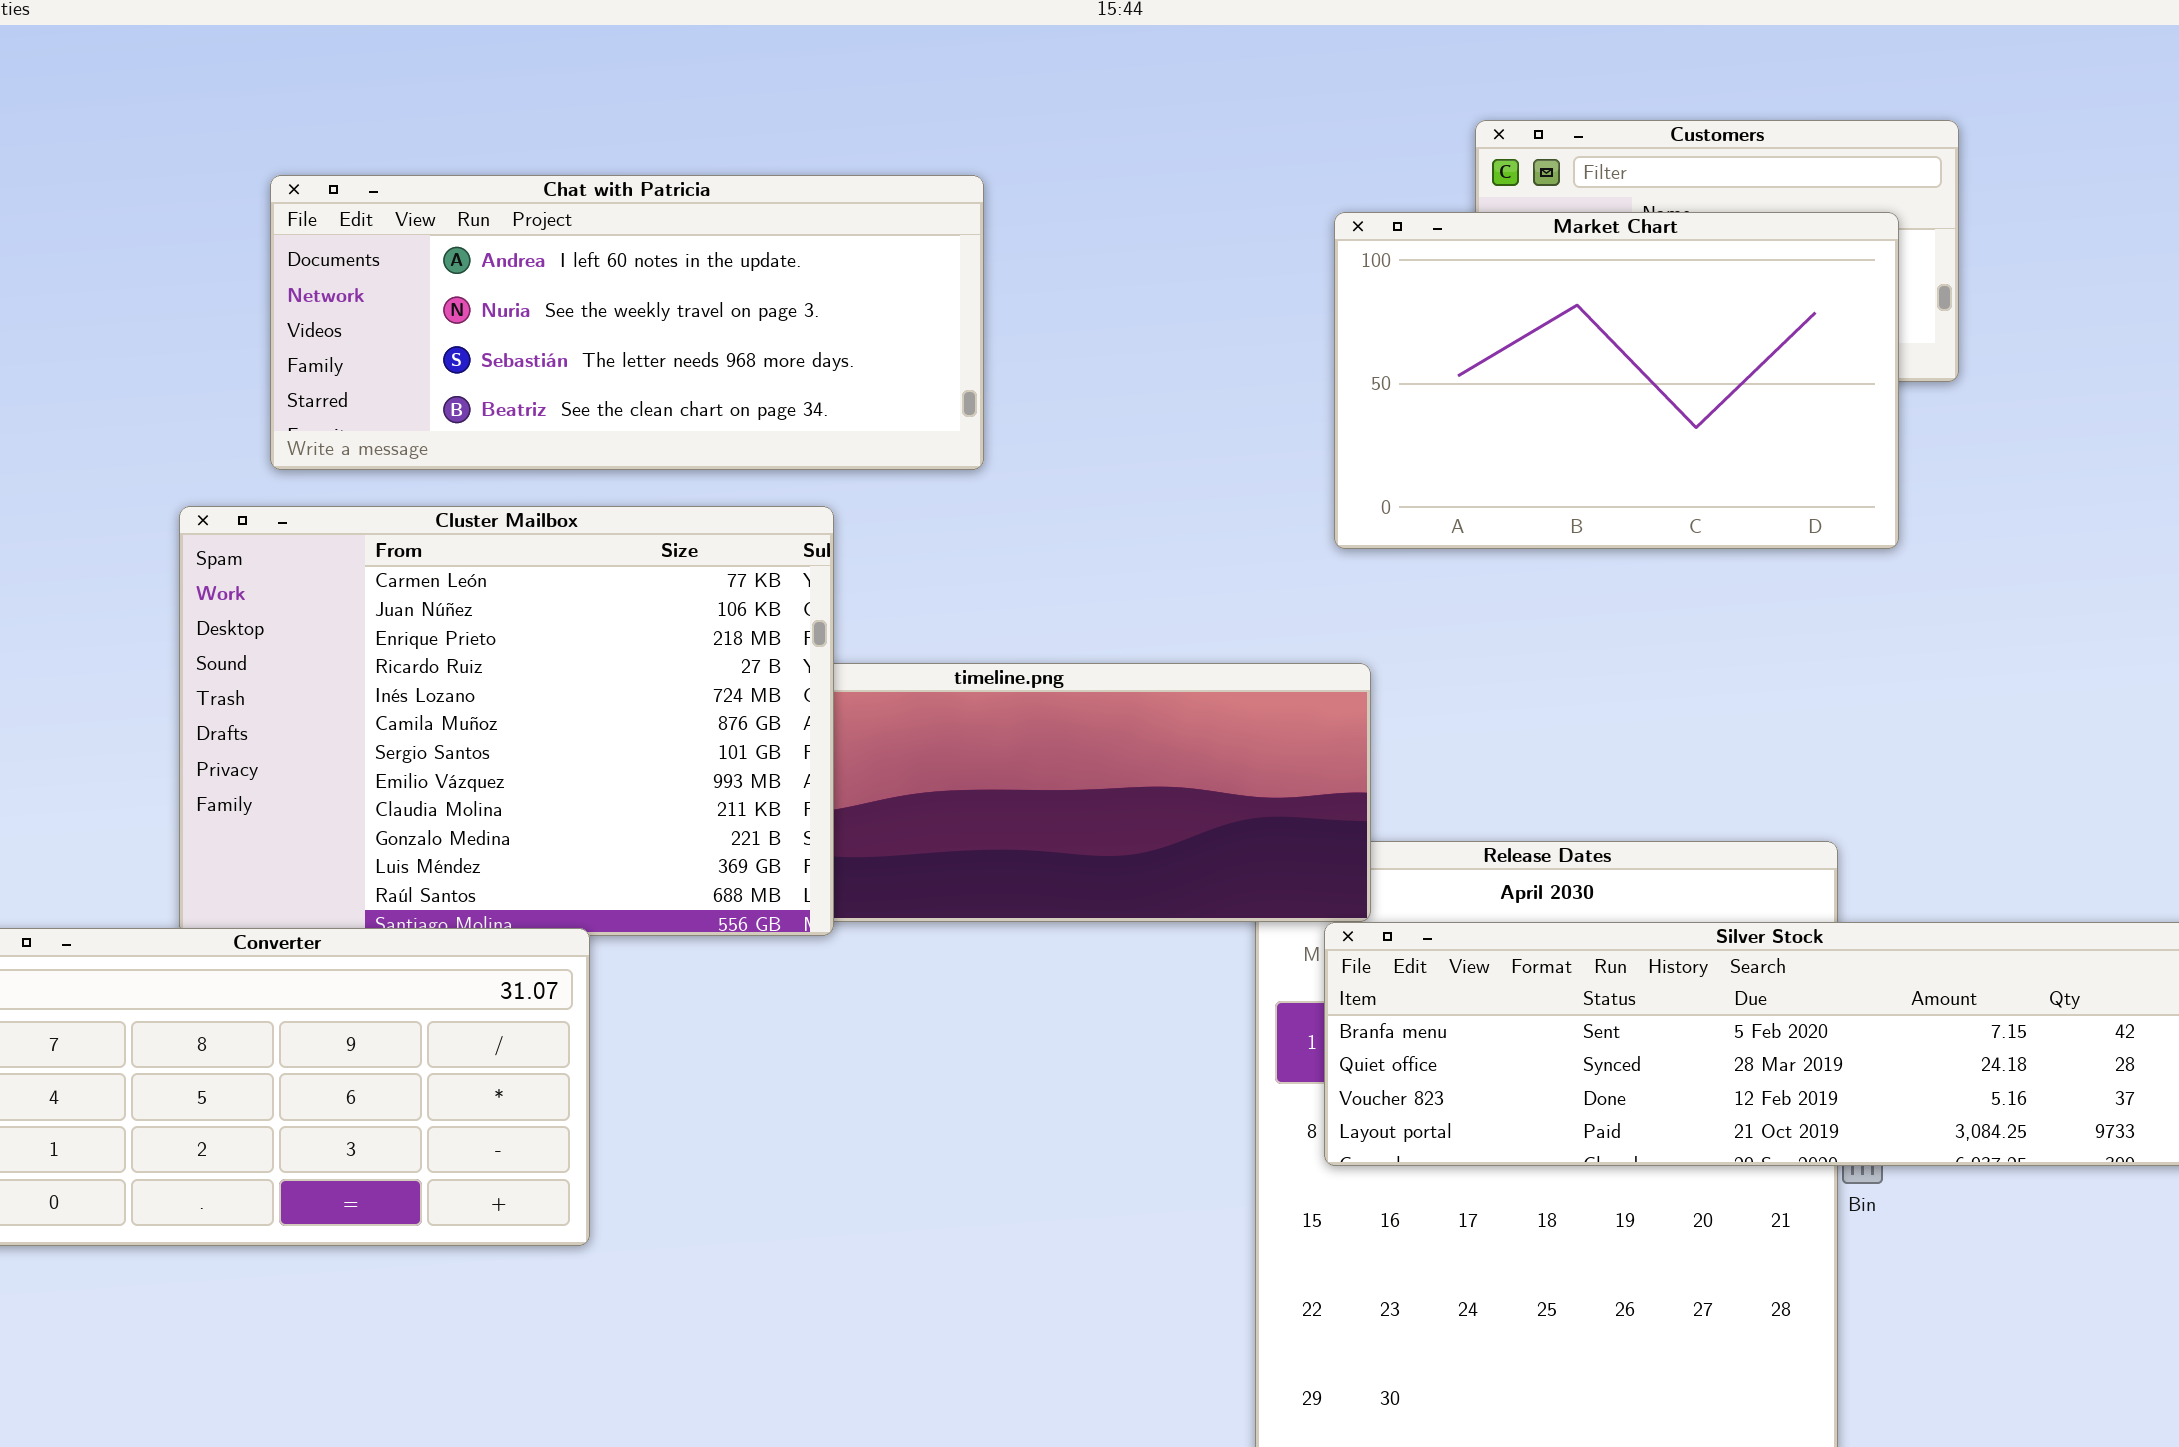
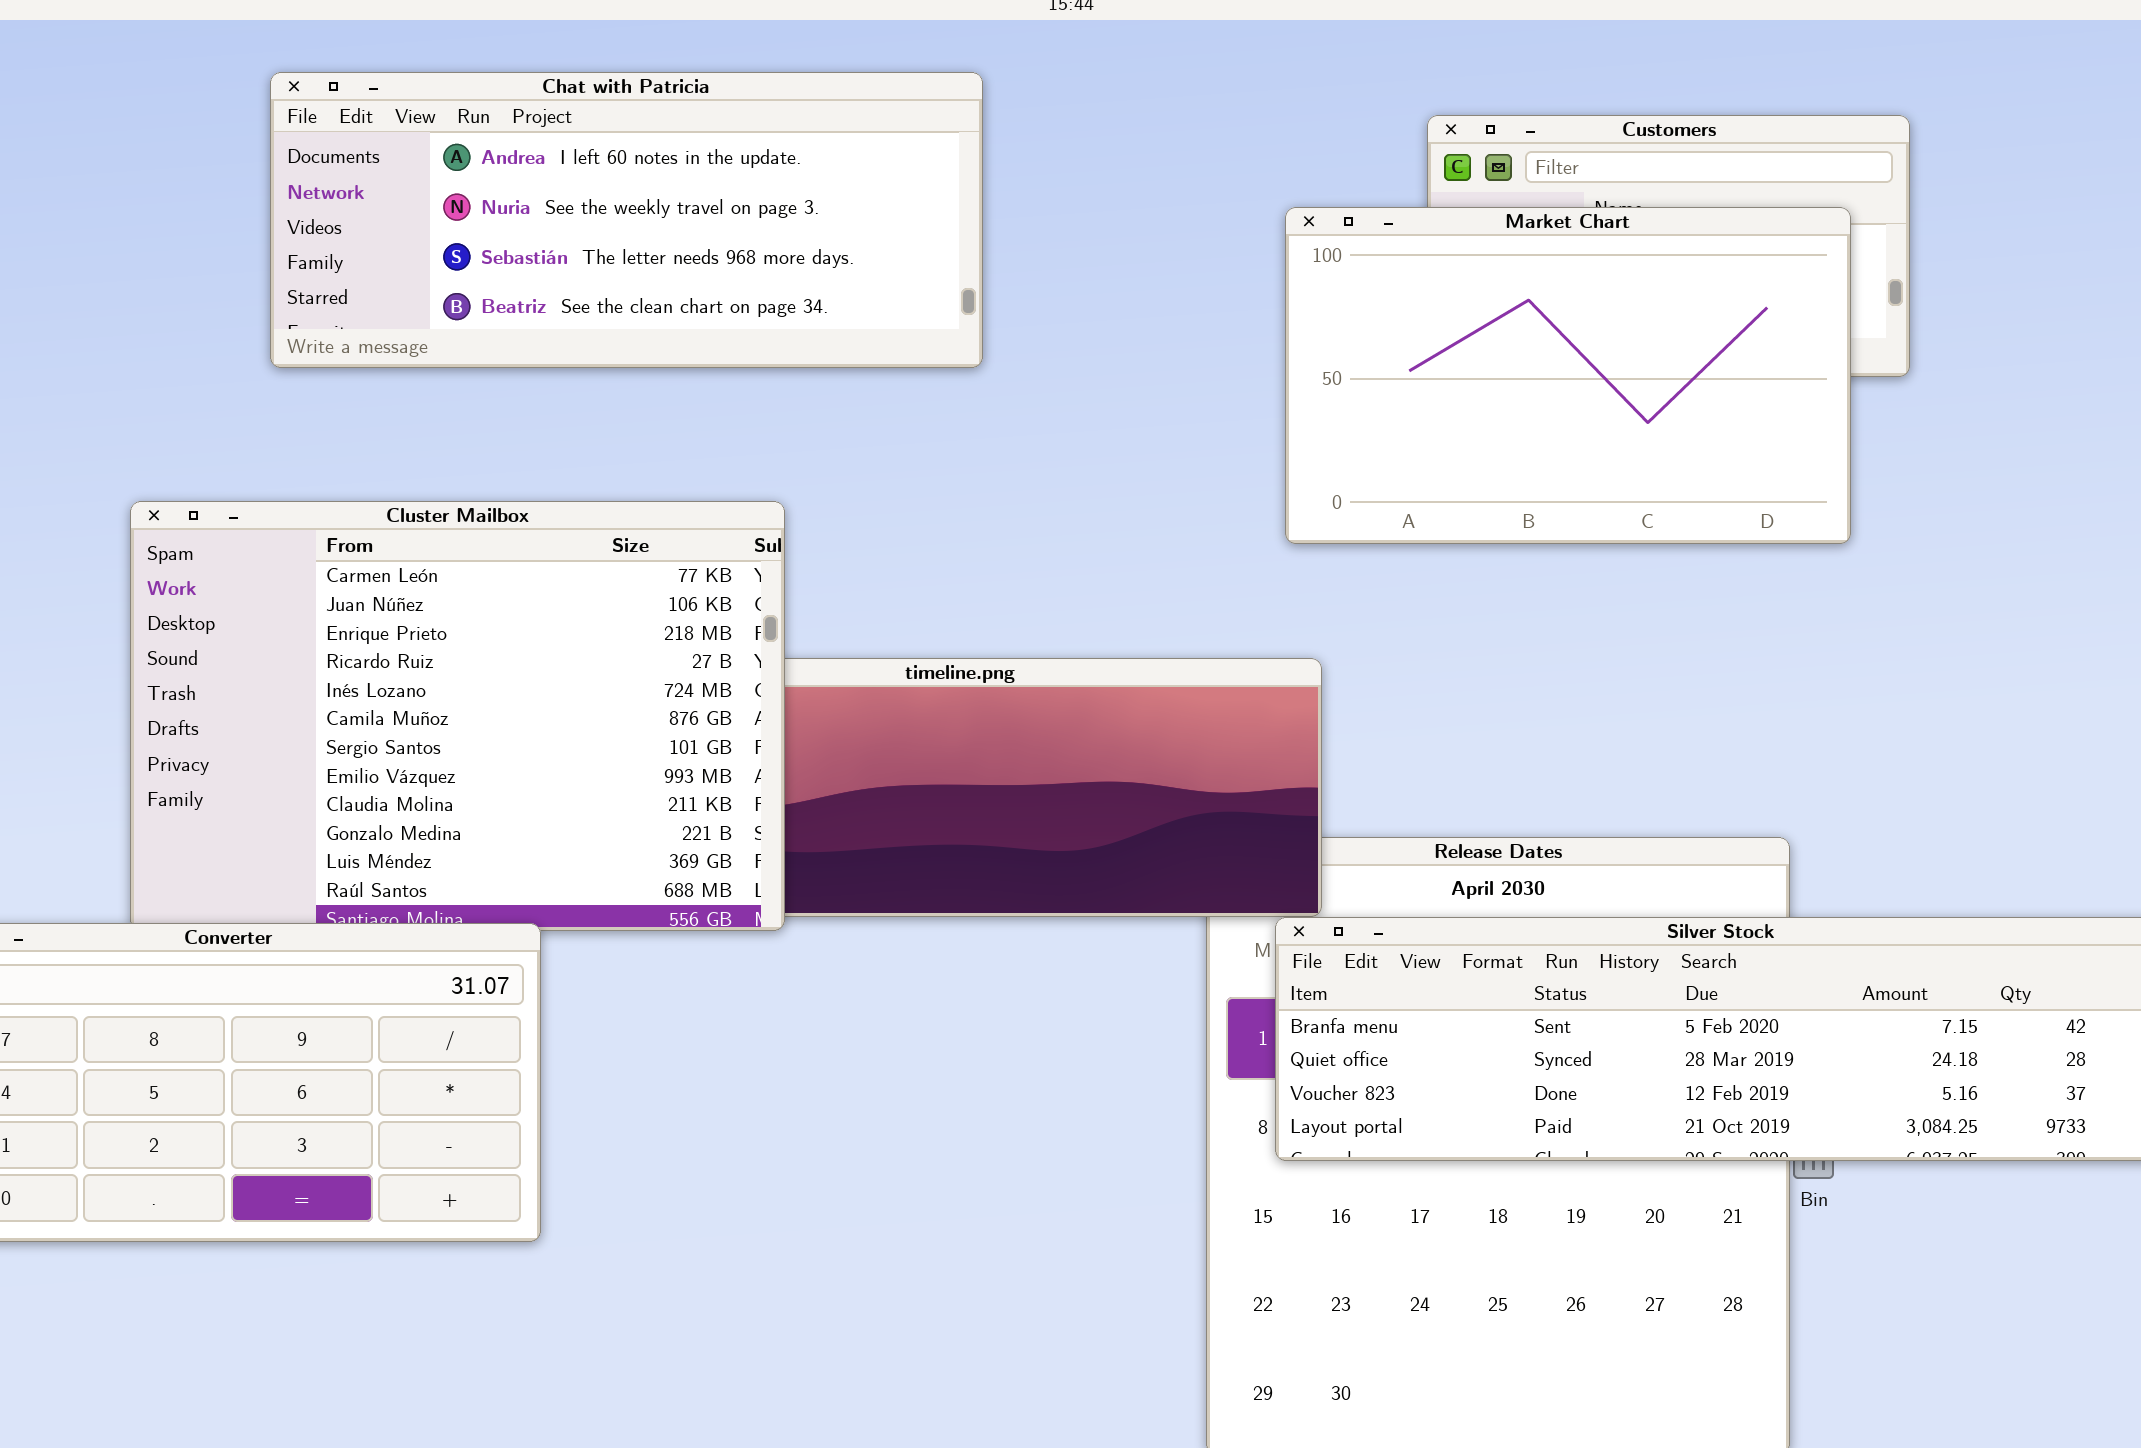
Chat with Patricia: [270,175,984,470] -> [270,72,983,368], moved

